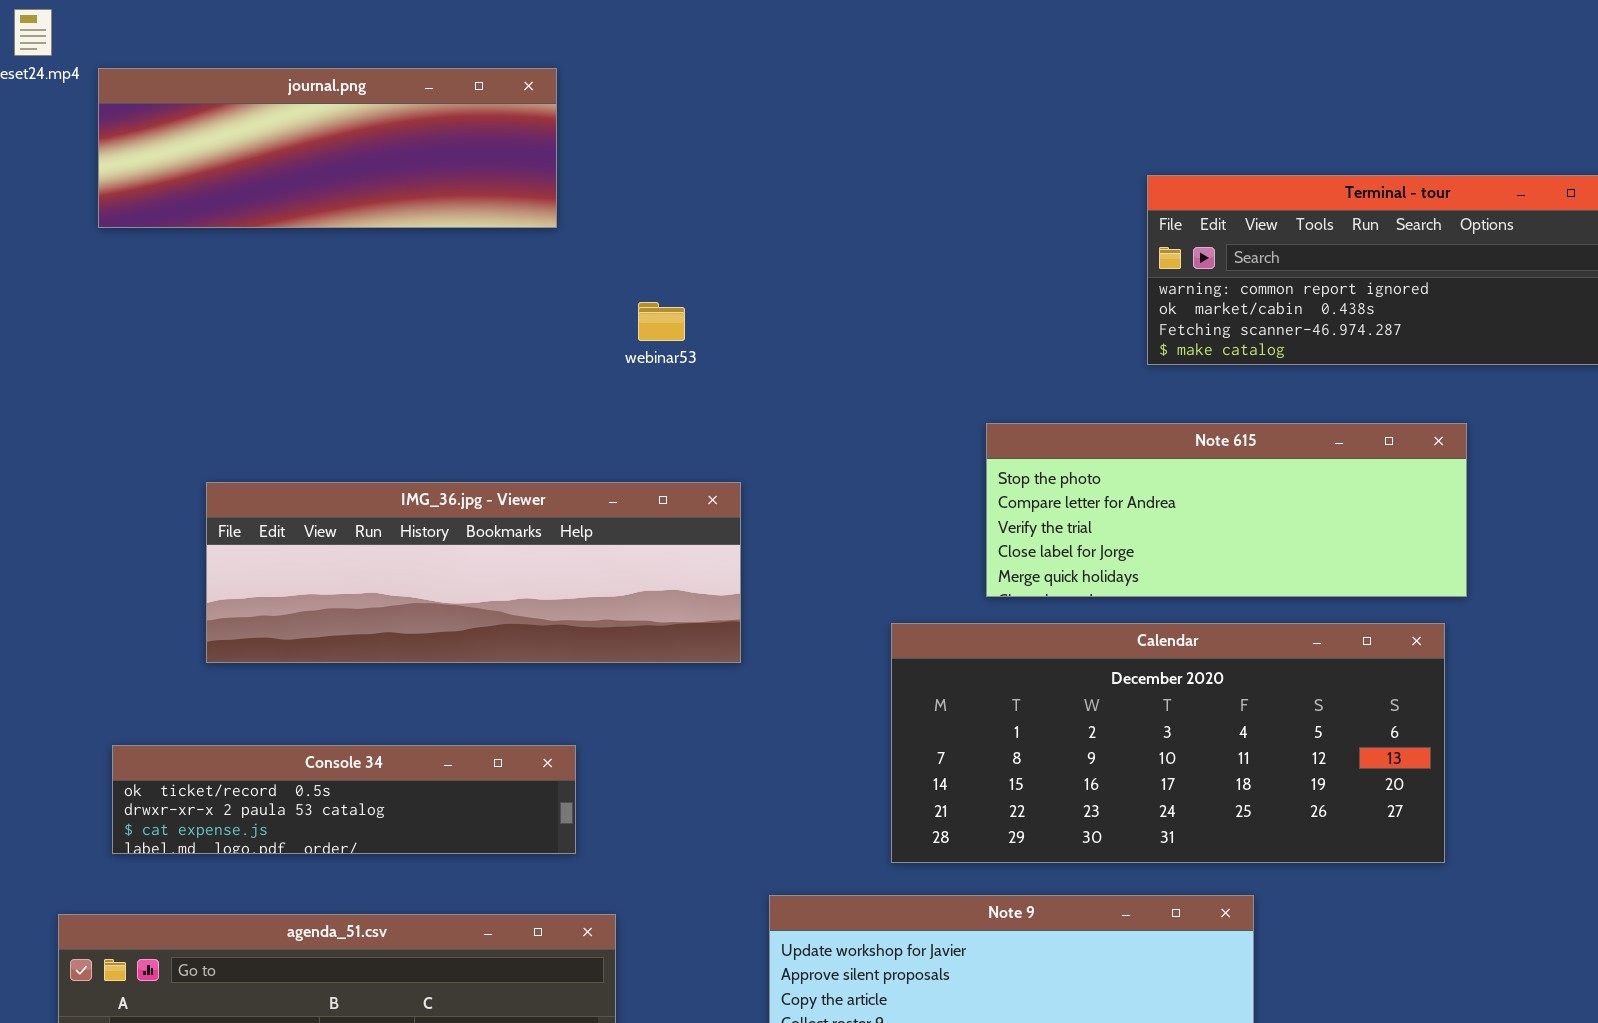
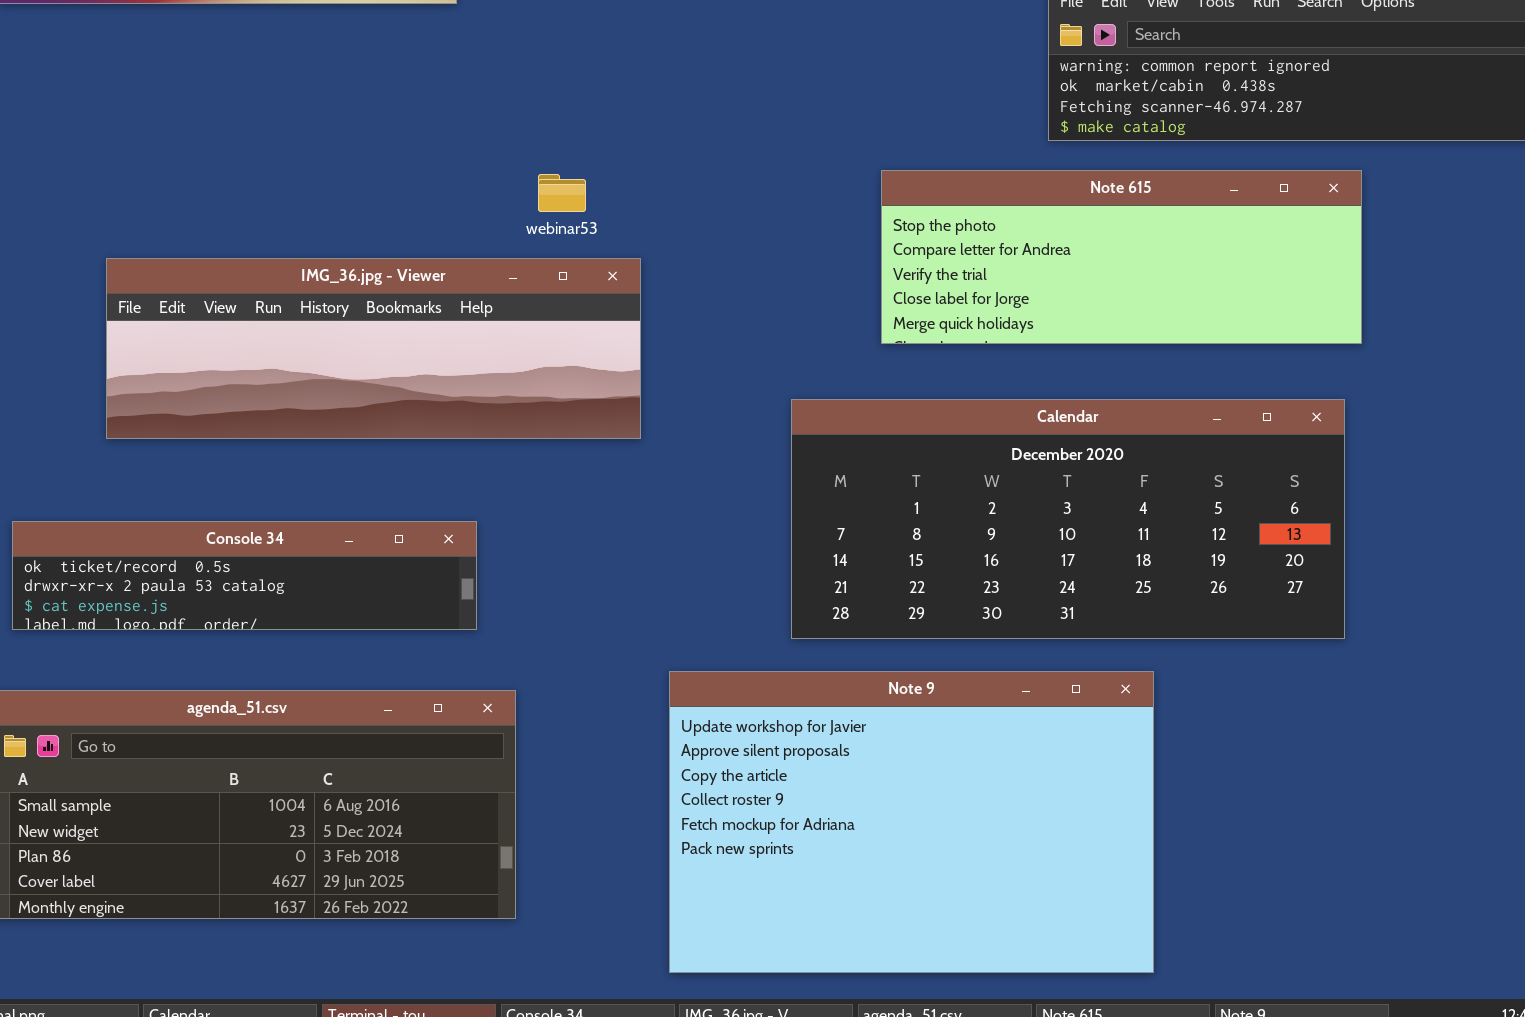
webinar53: [638,302,685,341] -> [538,174,586,212], moved
Note 615: [986,423,1467,597] -> [881,170,1362,344], moved

